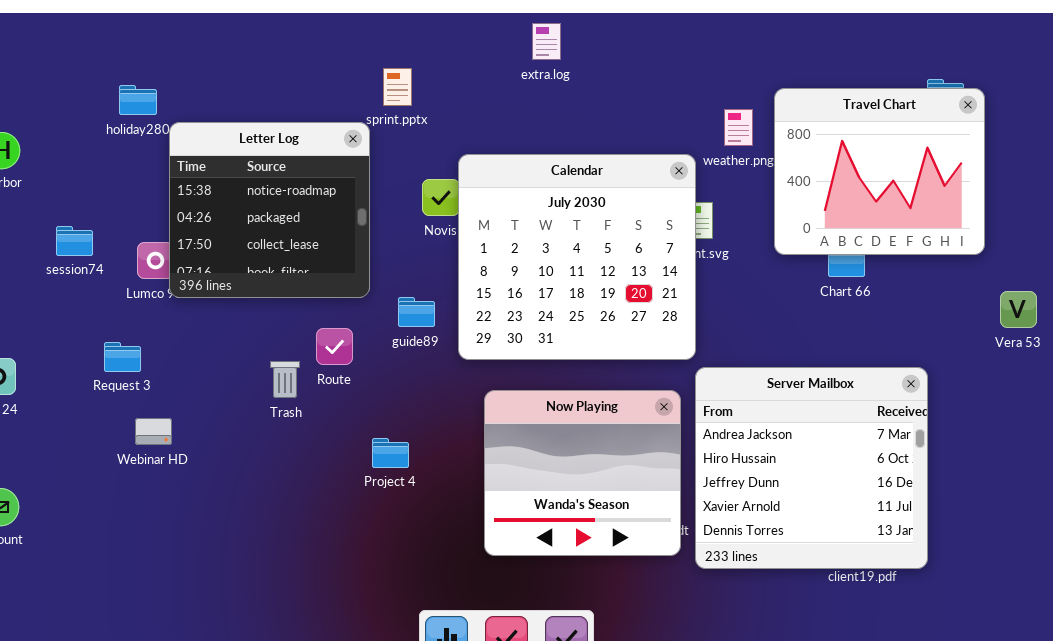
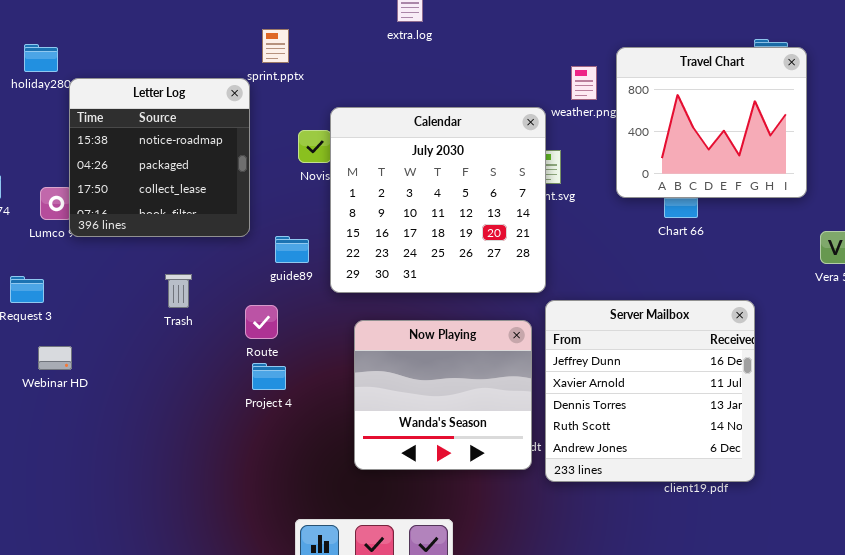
Route: [316,328,353,365] -> [245,305,278,339], moved
Trash: [270,361,300,398] -> [165,274,192,308], moved
Server Mailbox: [695,367,928,569] -> [545,300,755,482], scrolled down 2 rows

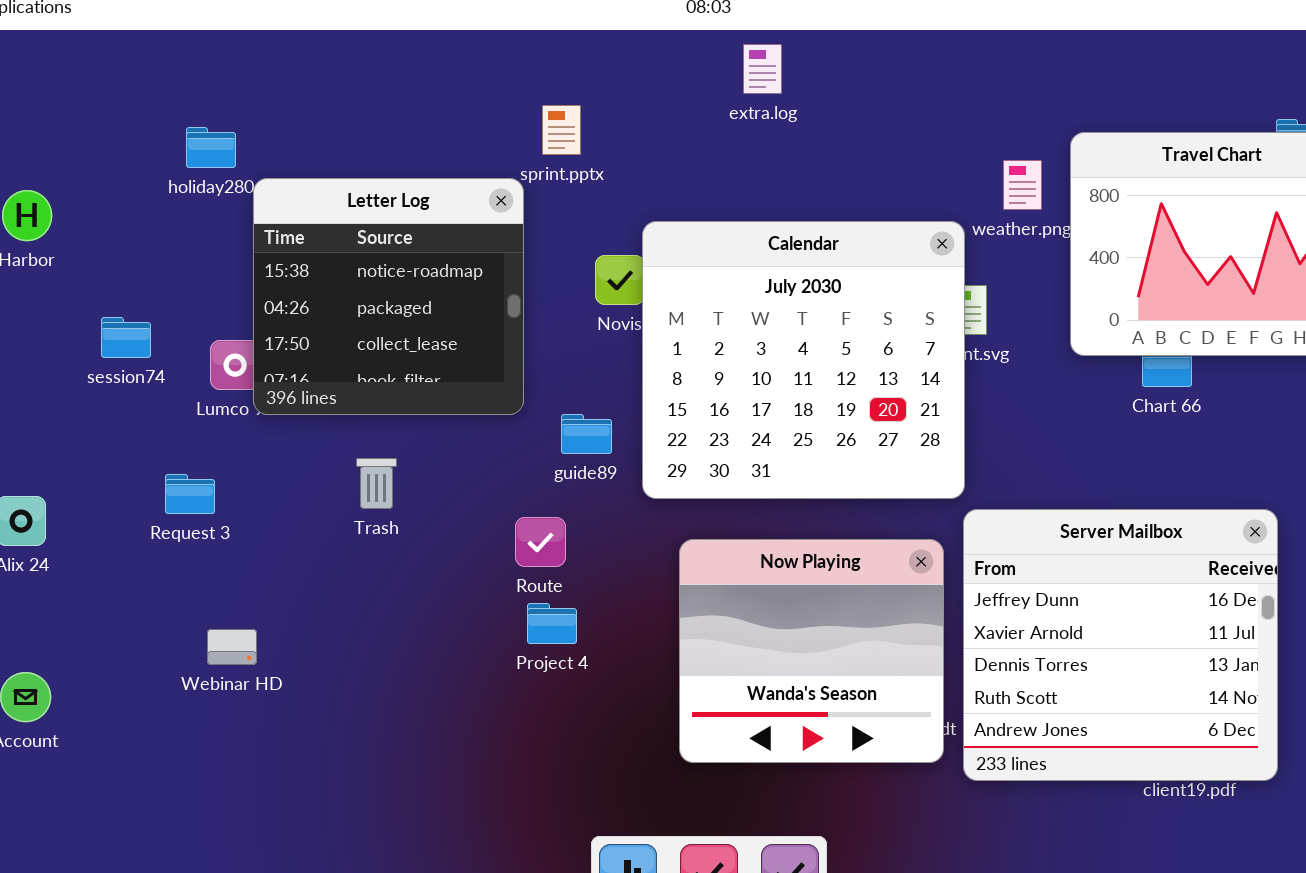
Trash: [165,274,192,308] -> [356,458,397,509], moved
Webinar HD: [38,346,72,370] -> [207,629,257,665], moved

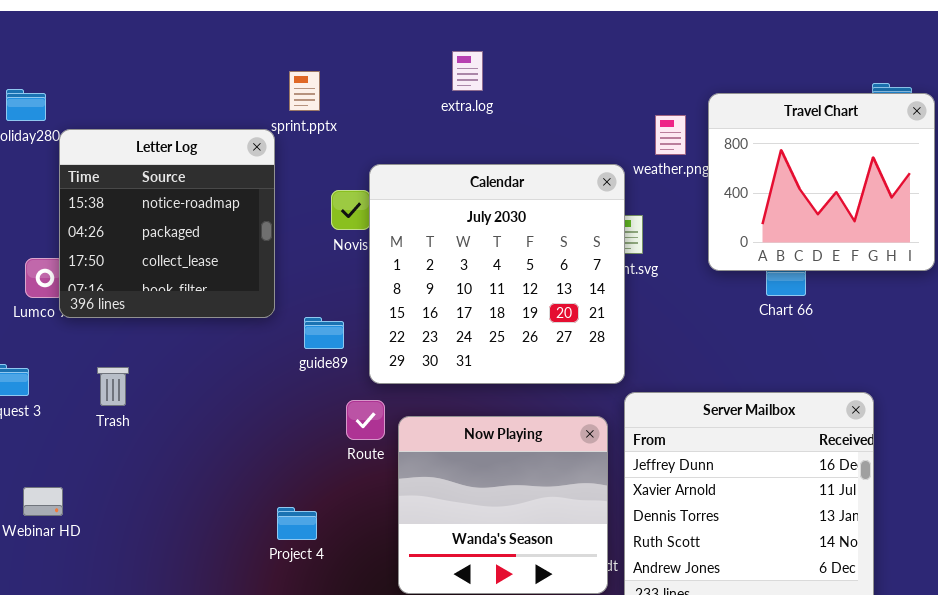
extra.log: [743,44,782,94] -> [452,51,483,91], moved
Trash: [356,458,397,509] -> [97,367,129,406], moved
Route: [515,517,566,567] -> [346,400,385,440], moved
Project 4: [527,603,577,644] -> [277,507,317,540], moved

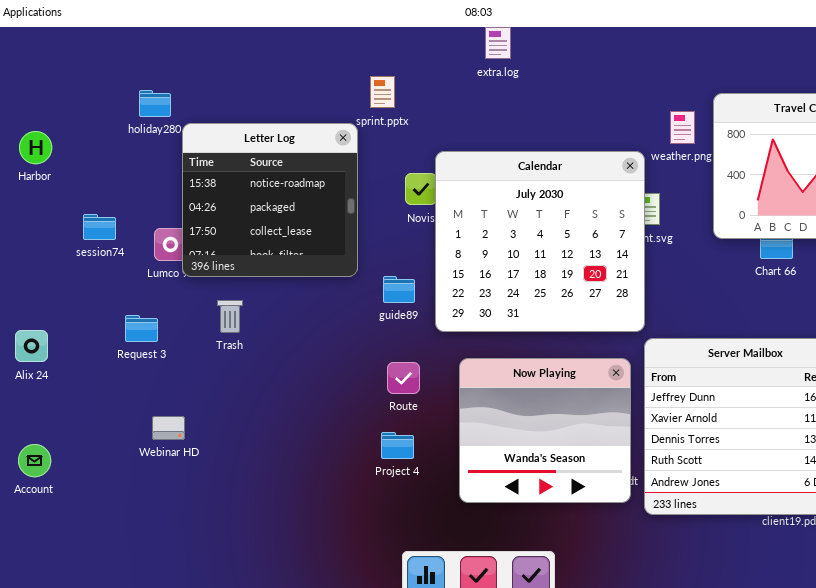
extra.log: [452,51,483,91] -> [485,27,511,59], moved
Trash: [97,367,129,406] -> [217,300,243,333], moved
Route: [346,400,385,440] -> [387,362,420,394], moved
Project 4: [277,507,317,540] -> [381,432,414,459], moved

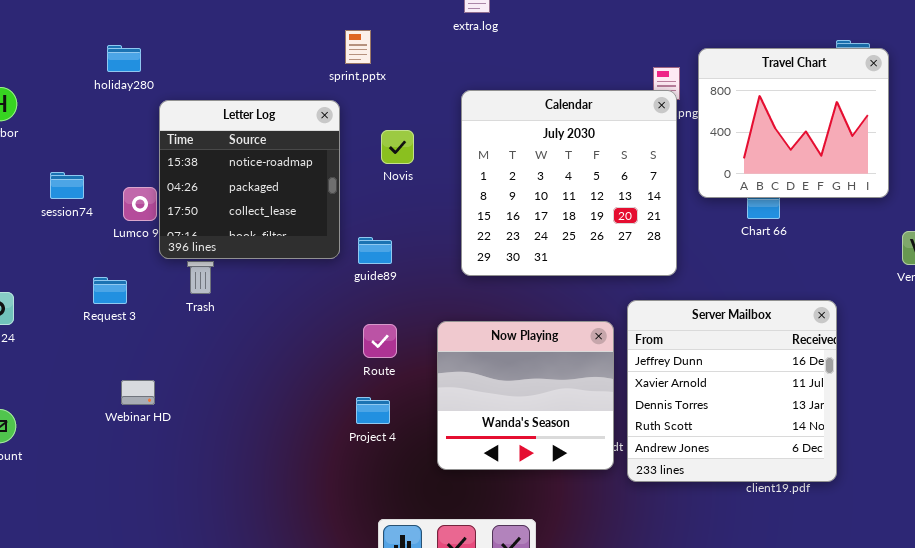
Letter Log: [182,123,358,277] -> [159,100,340,259], moved
Calendar: [435,151,645,332] -> [461,90,677,276], moved

